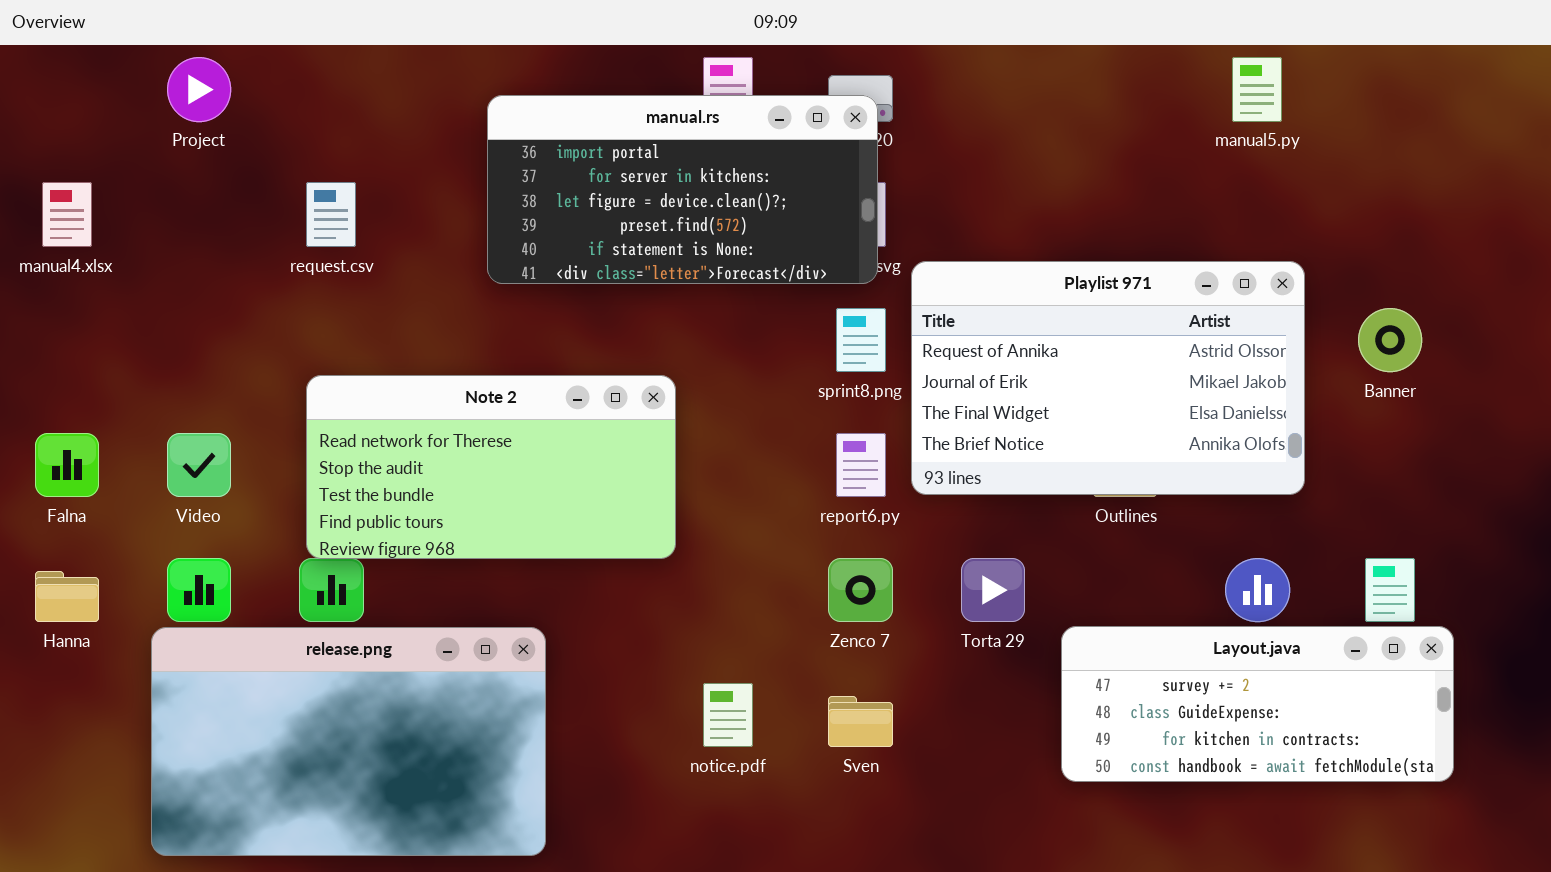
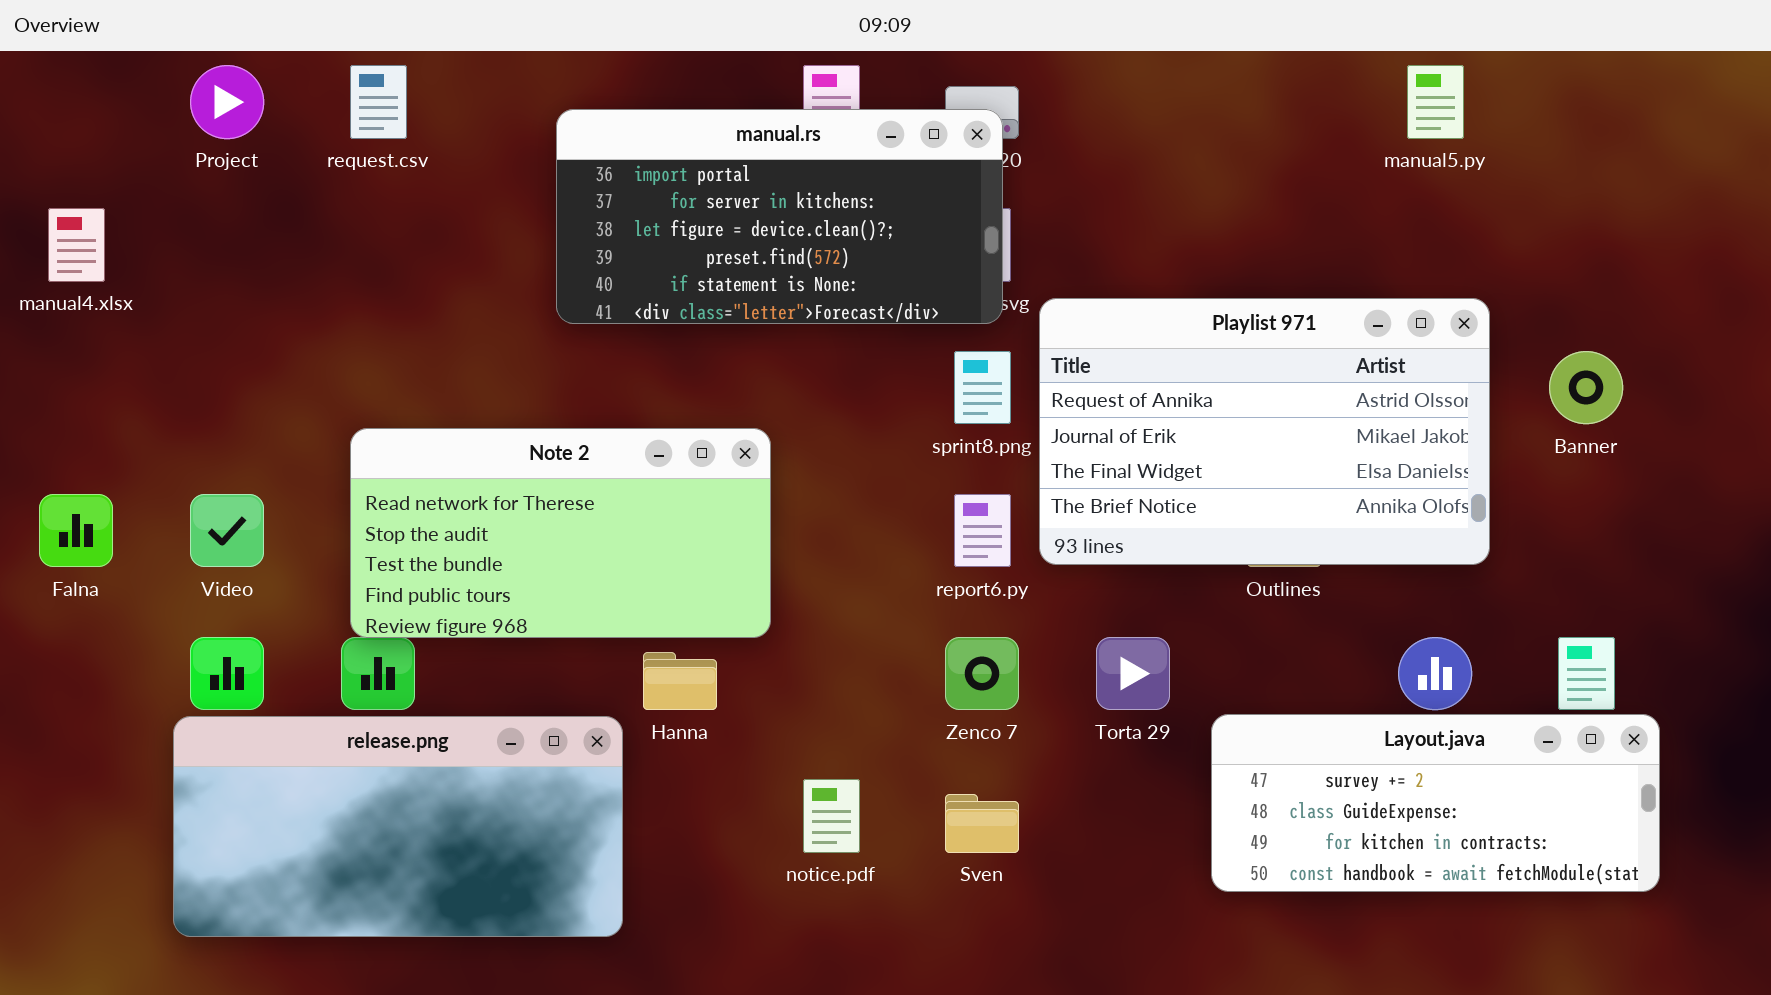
request.csv: [306,182,356,247] -> [350,65,407,139], moved
Hanna: [35,571,99,622] -> [643,652,717,710], moved
release.png: [151,627,546,856] -> [173,716,623,937], resized

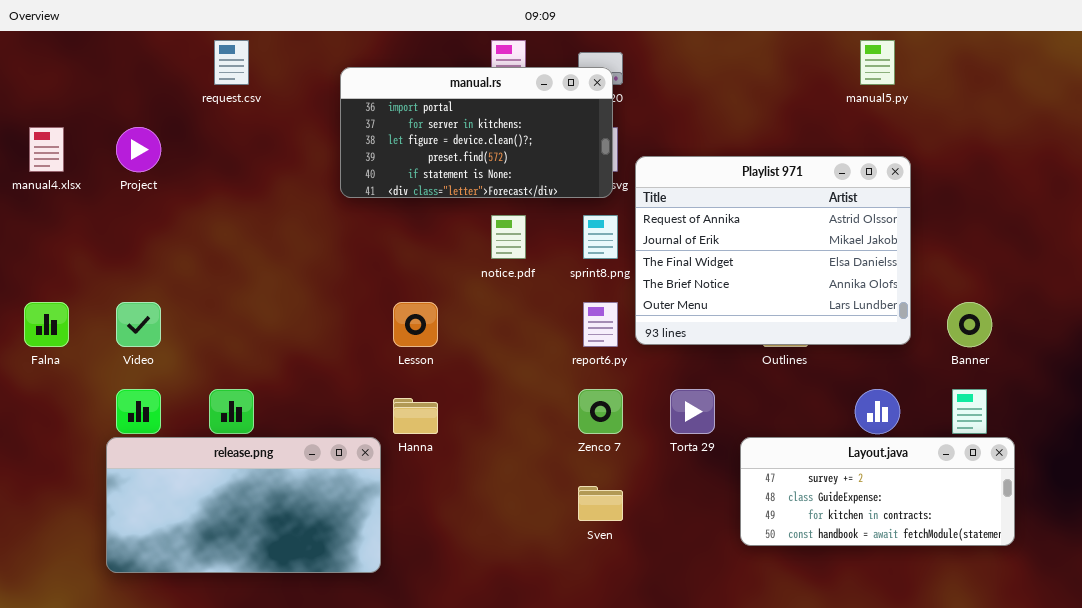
Project: [190,65,264,139] -> [116,127,161,172], moved
Playlist 971: [1039,298,1490,565] -> [635,156,911,345], resized
Banner: [1549,351,1623,424] -> [947,302,992,347], moved
Note 2: [350,428,771,638] -> none, closed
notice.pdf: [803,779,860,853] -> [491,215,526,259], moved

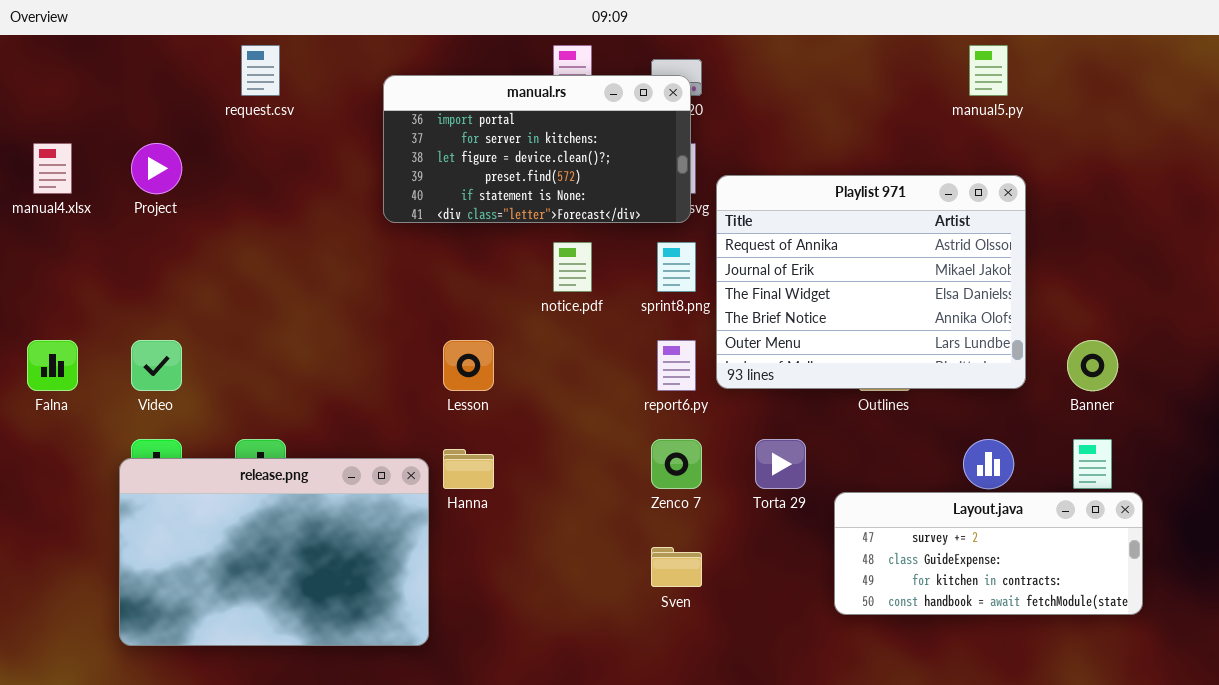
release.png: [106,437,381,573] -> [119,458,429,646], resized

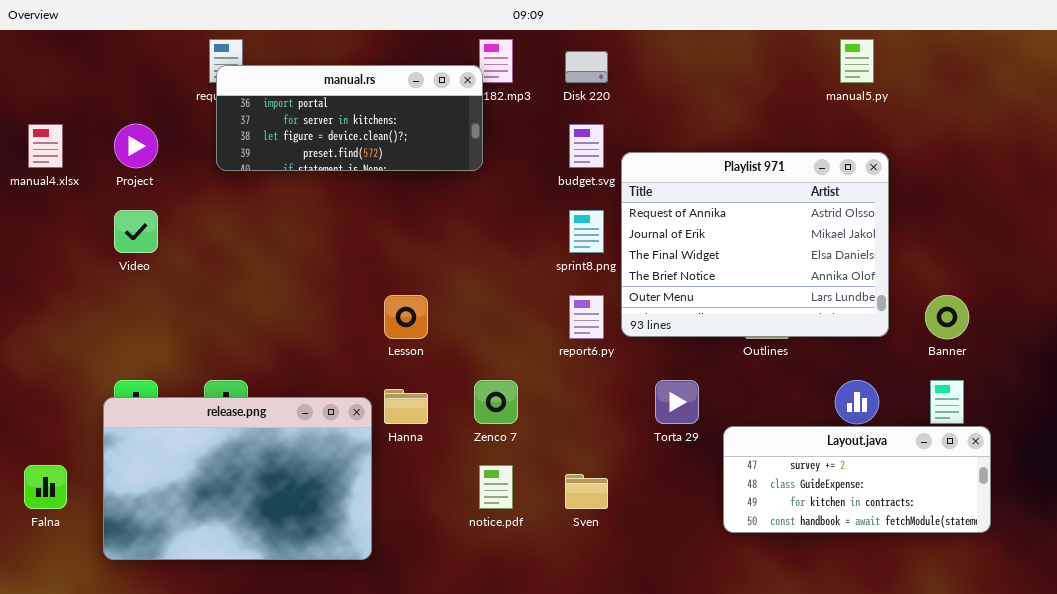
manual.rs: [383,75,691,223] -> [216,65,483,171], moved, resized
notice.pdf: [553,242,592,292] -> [479,465,513,509], moved
Falna: [27,340,78,391] -> [24,465,67,509], moved
Video: [131,340,182,391] -> [114,210,158,253], moved
Zenco 7: [651,439,702,489] -> [474,380,518,424], moved

